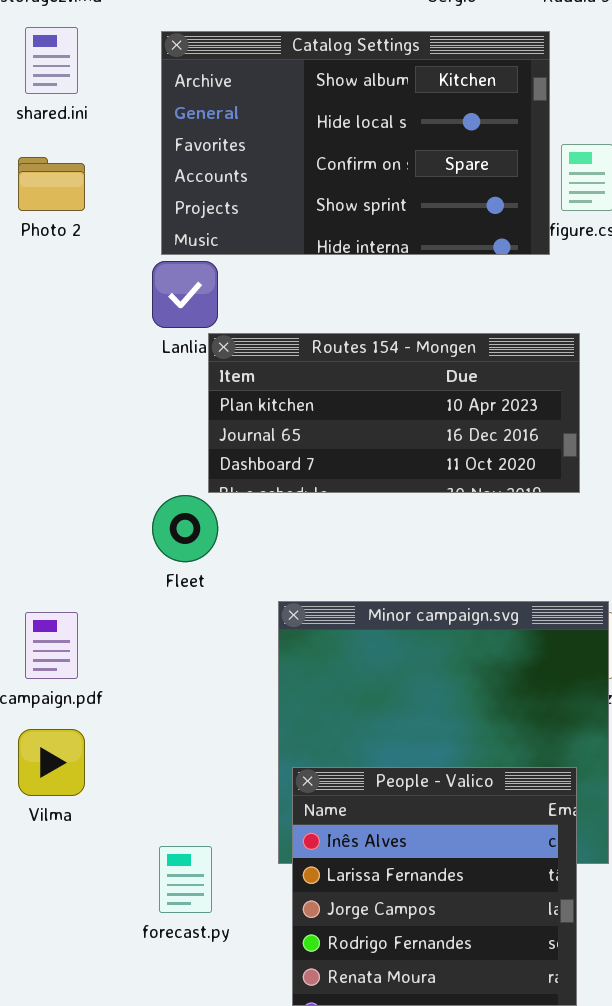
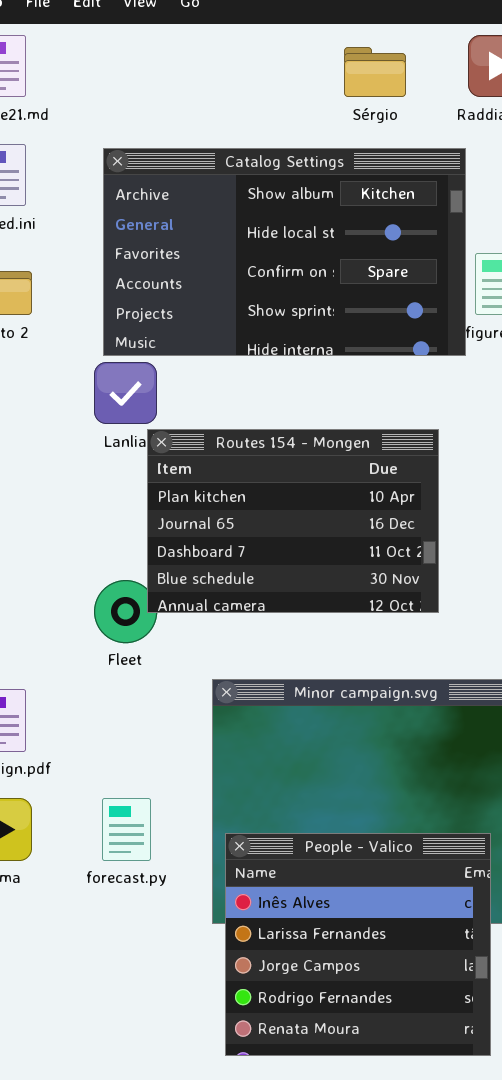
Routes 154 - Mongen: [208,333,580,493] -> [147,429,439,613], resized
forecast.py: [159,846,212,913] -> [102,798,151,861], moved

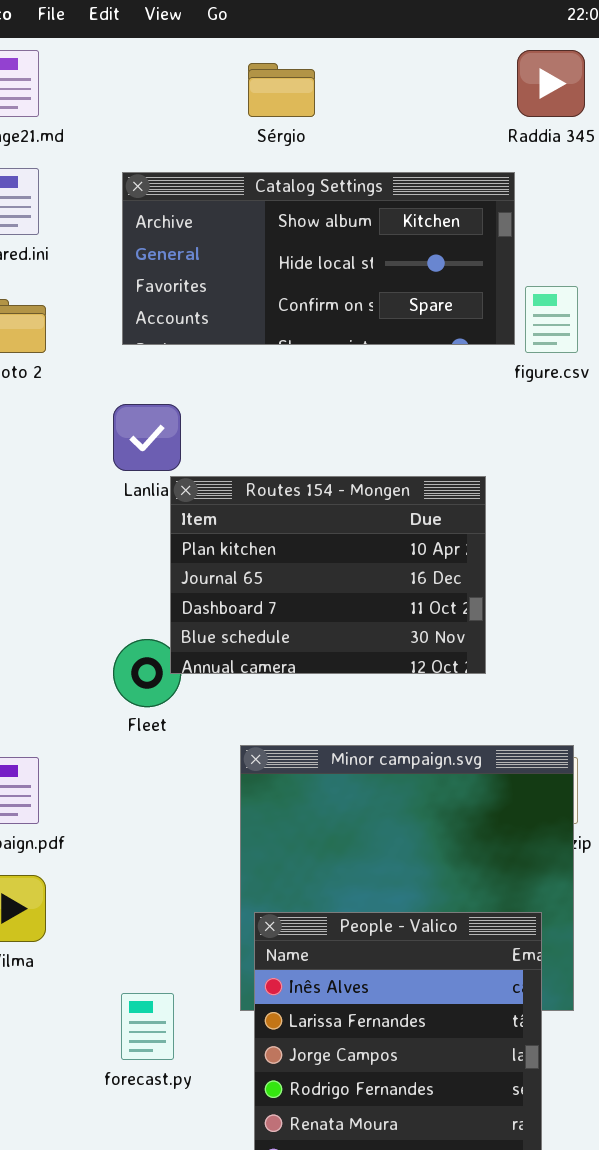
Sérgio: [344,47,406,97] -> [248,63,315,117], moved
Catalog Settings: [103,148,466,356] -> [122,172,515,345], resized
forecast.py: [102,798,151,861] -> [121,993,174,1060], moved

